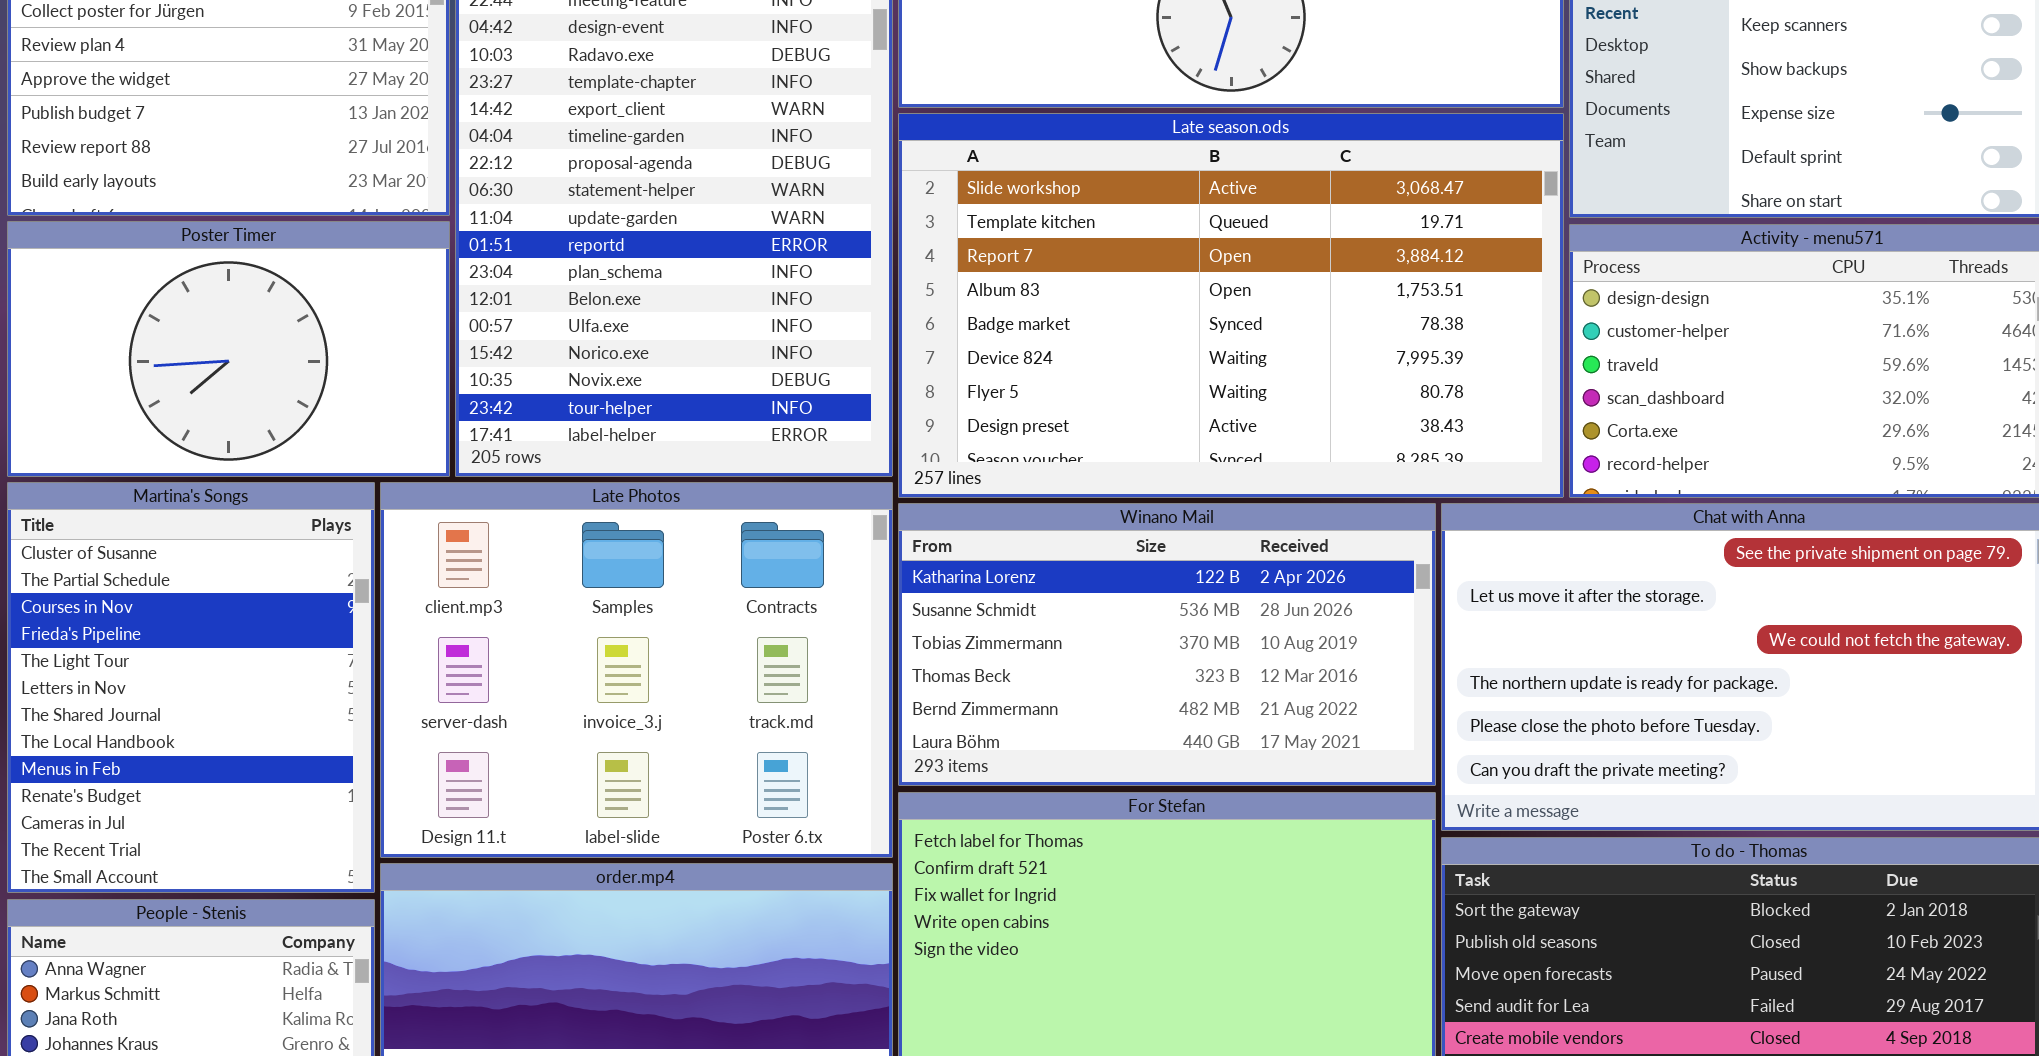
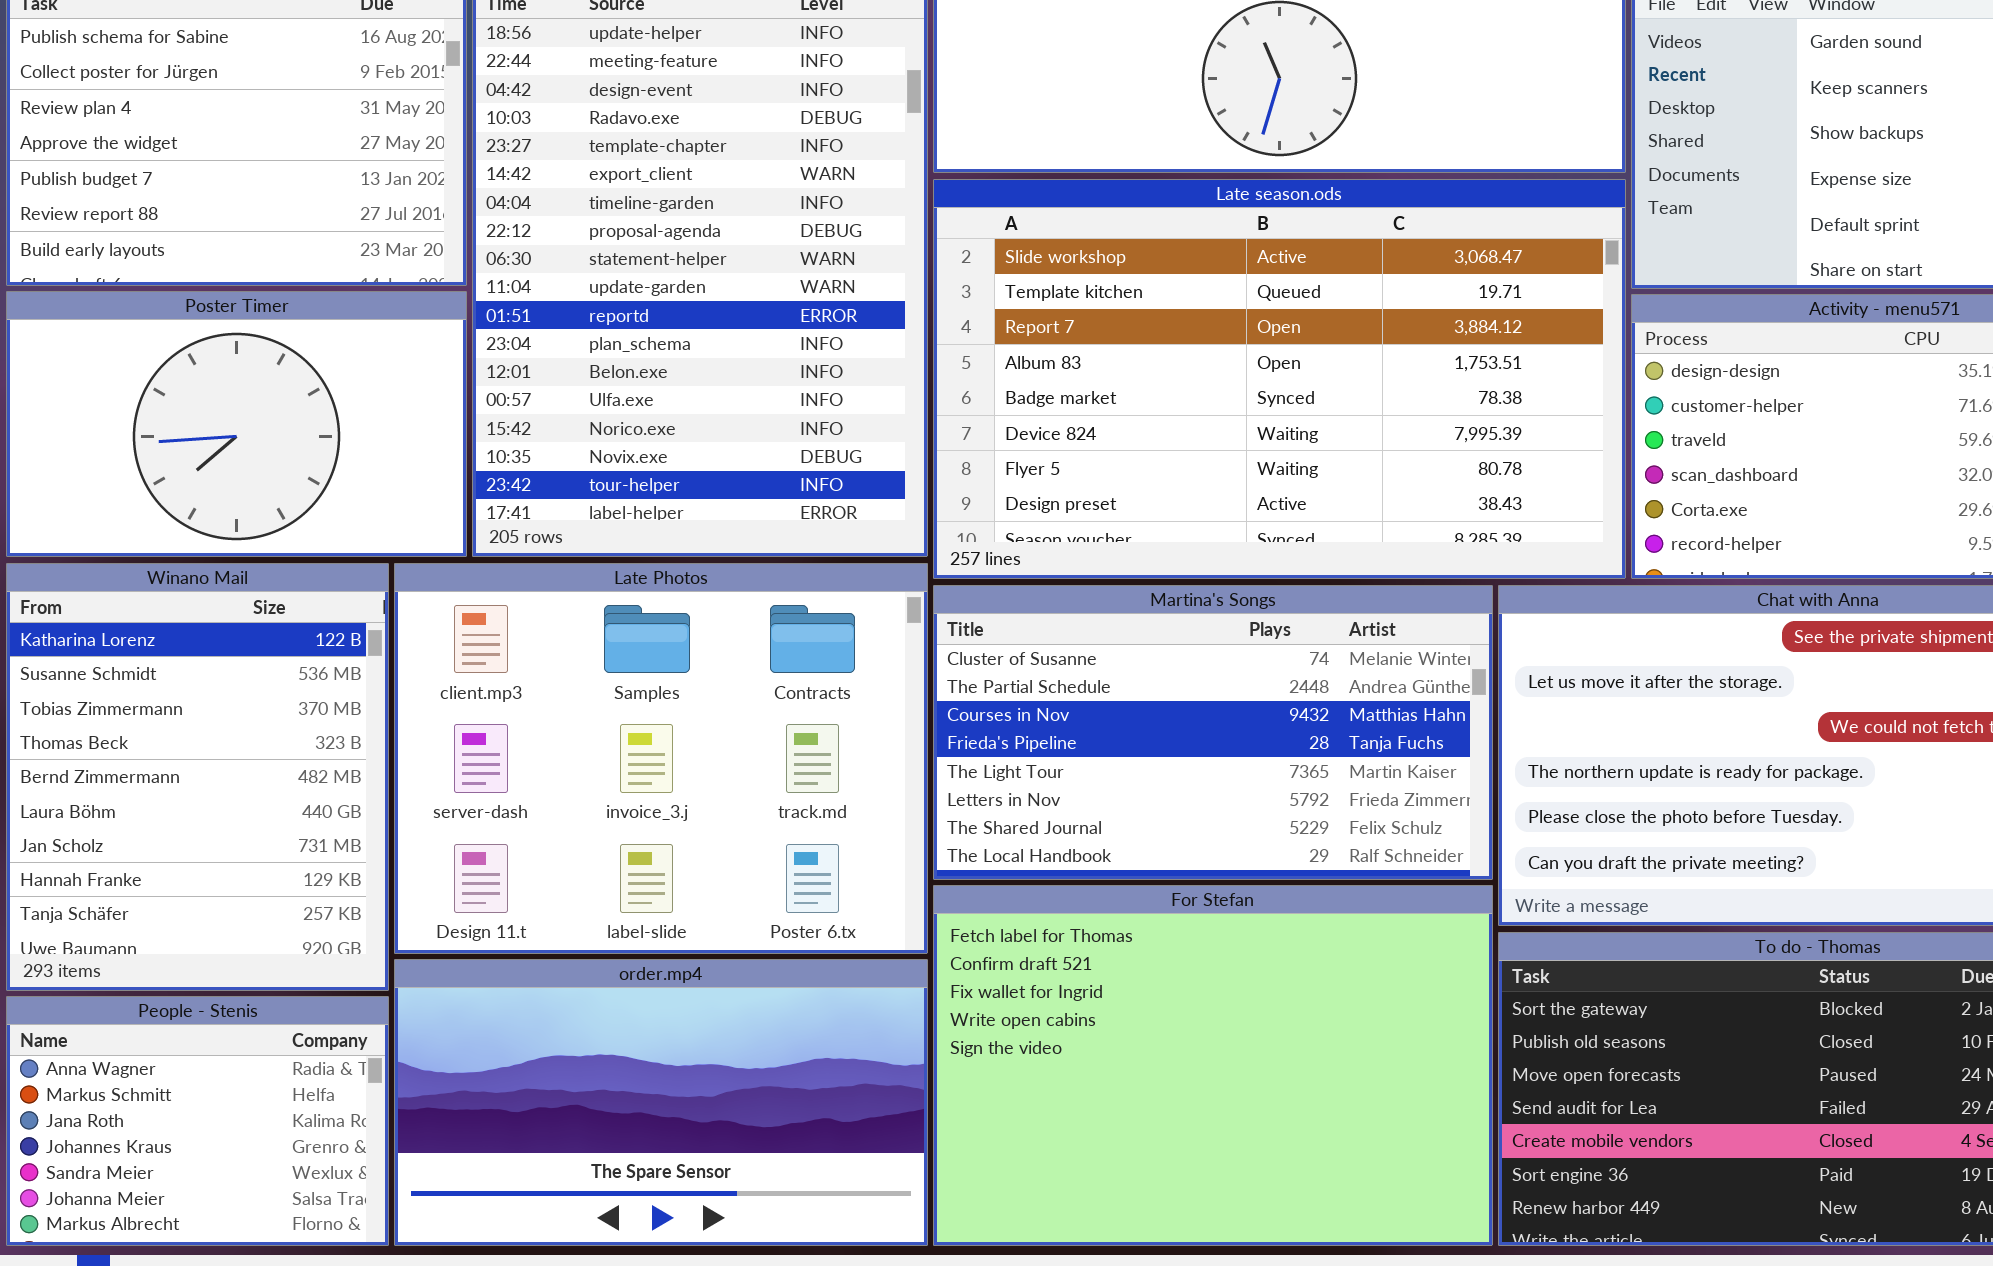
Martina's Songs: [7,482,375,893] -> [933,585,1493,880], moved, resized
Winano Mail: [898,503,1436,786] -> [6,563,389,991], moved, resized

